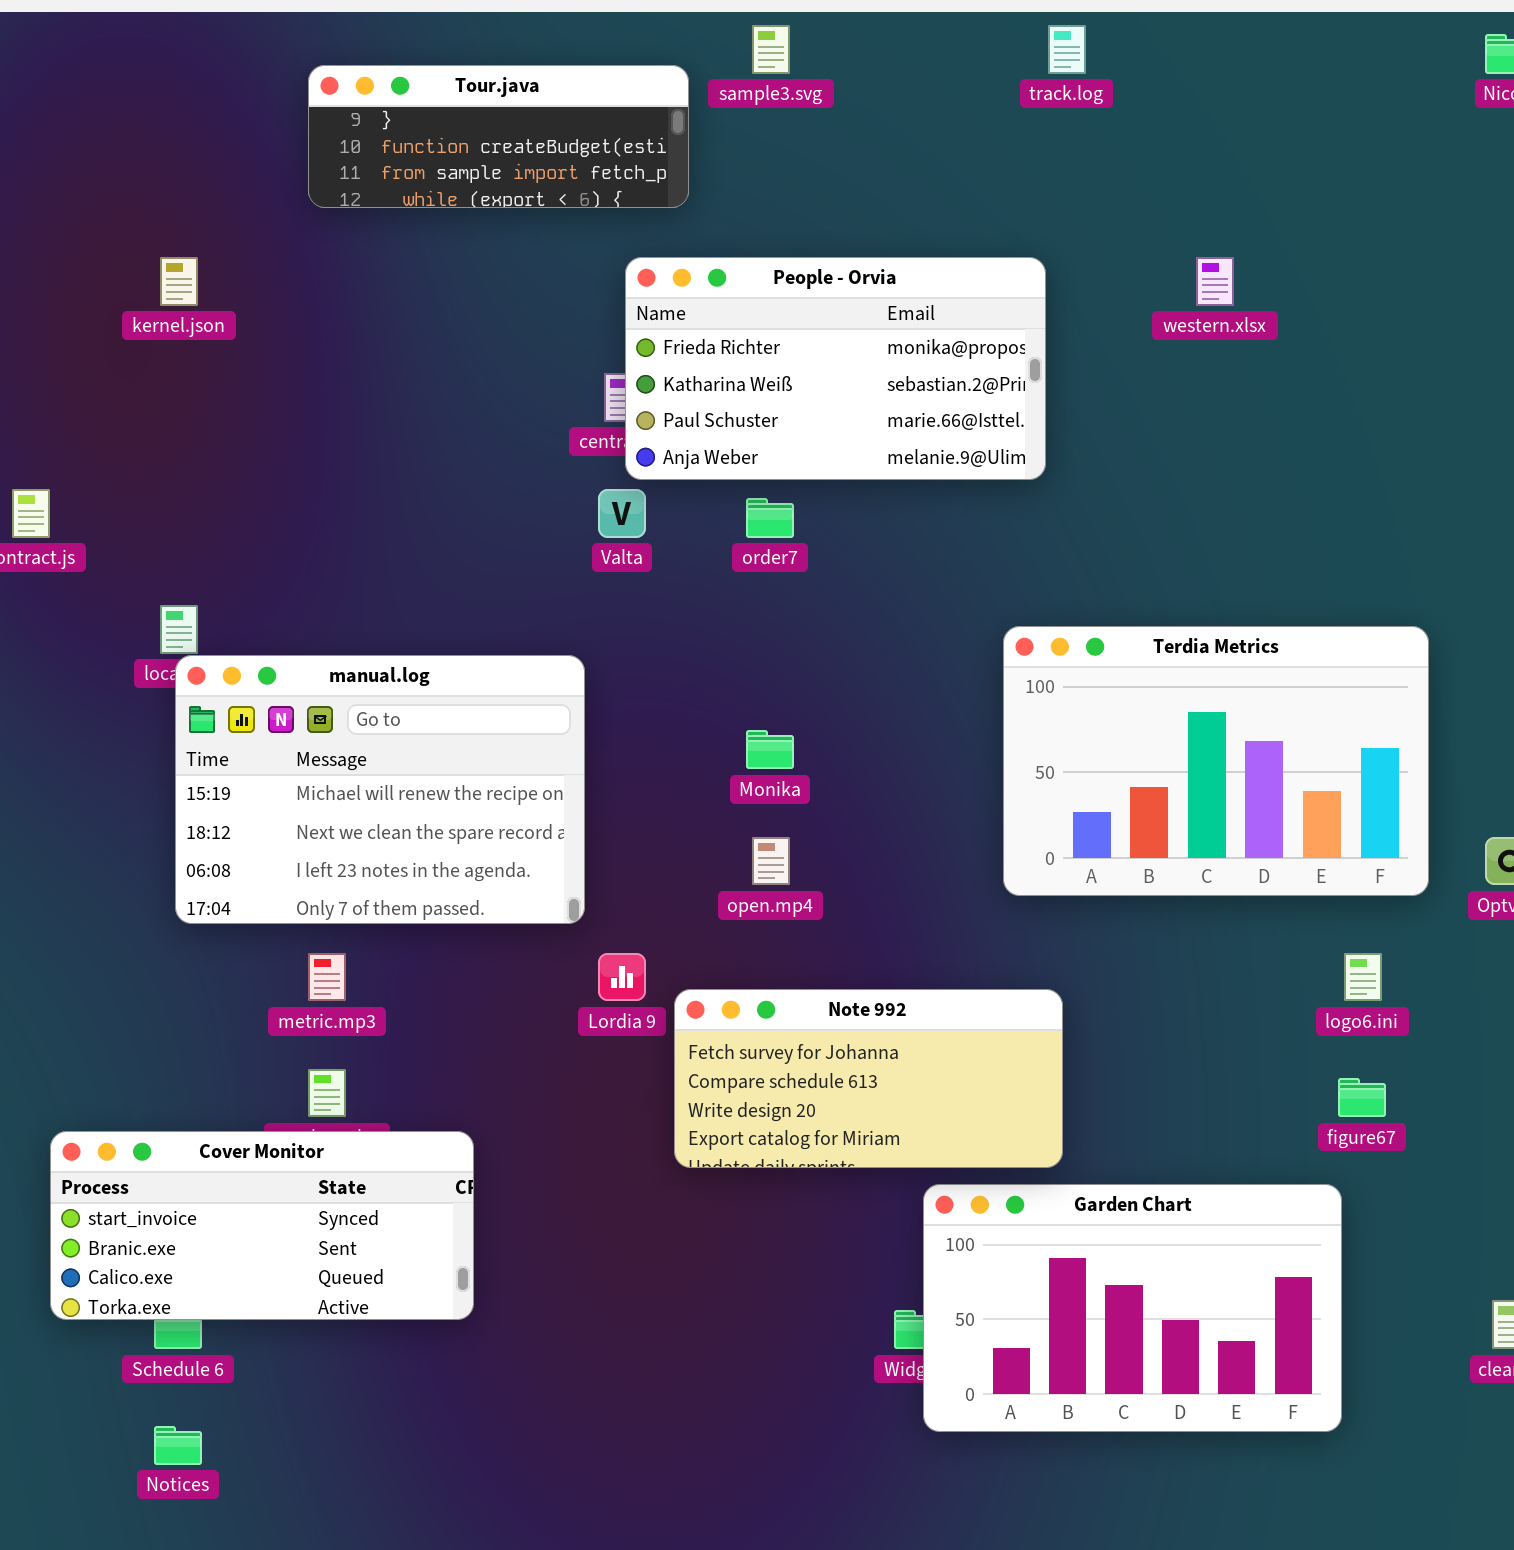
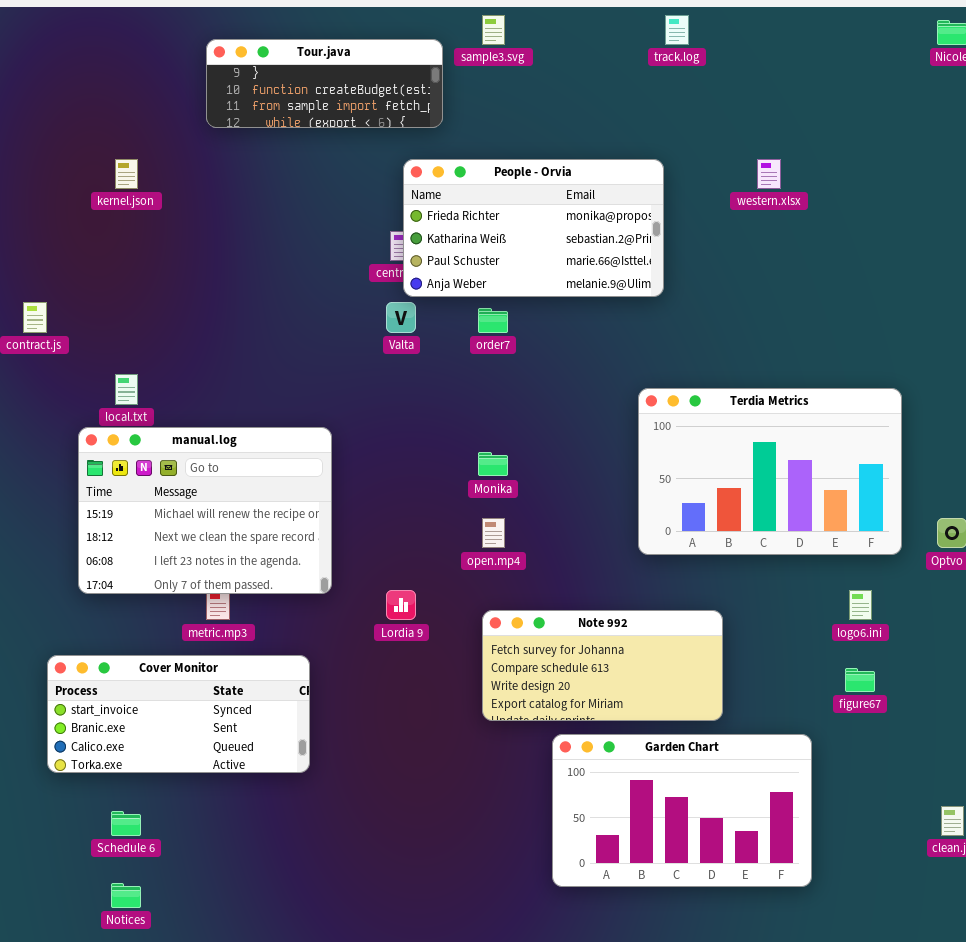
manual.log: [175,655,585,924] -> [78,427,332,594], moved
Note 992: [674,989,1063,1168] -> [482,610,723,721], moved
Cover Monitor: [50,1131,474,1320] -> [47,655,310,773], moved
Garden Chart: [923,1184,1342,1432] -> [552,734,812,887], moved

